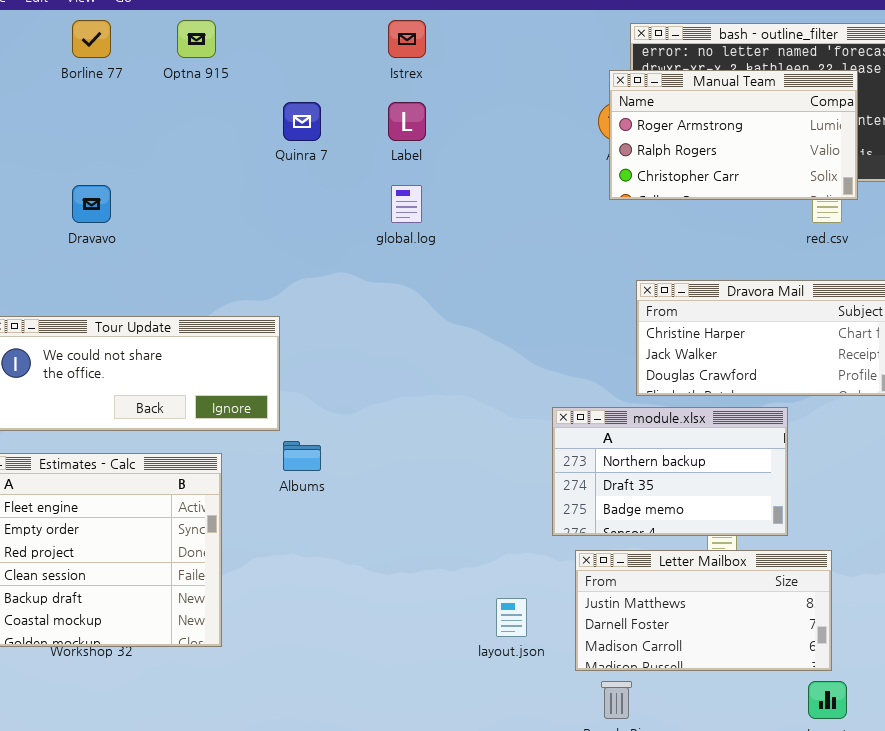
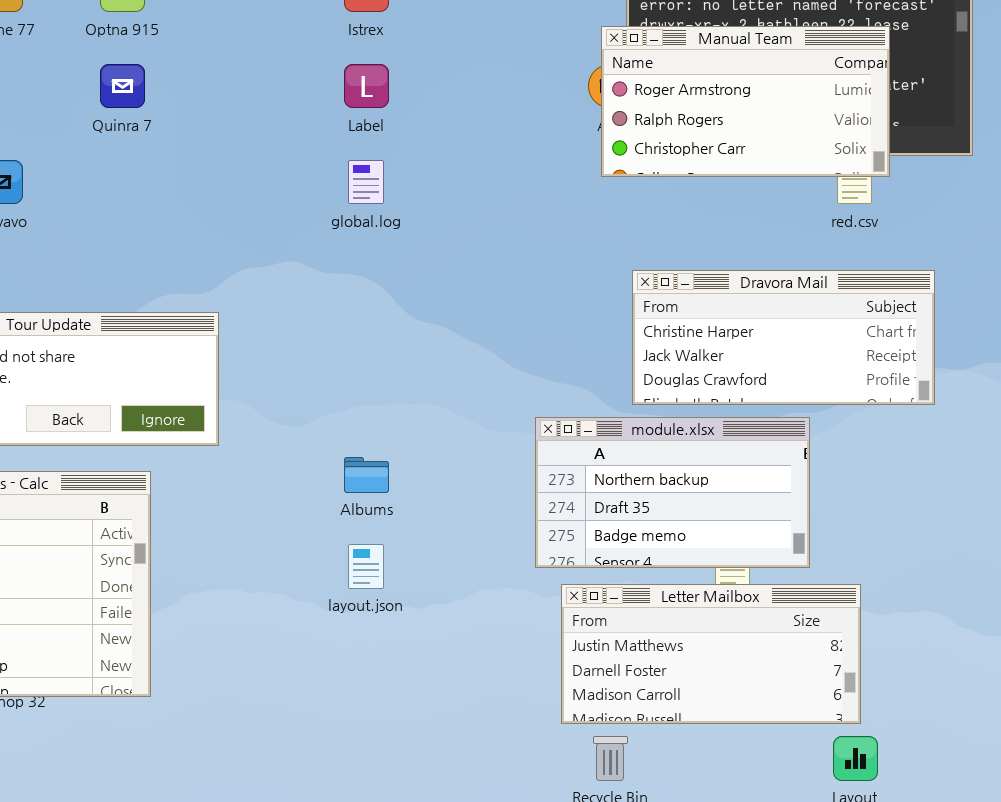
Quinra 7: [283,102,321,141] -> [100,64,145,108], moved
Albums: [283,441,321,471] -> [344,457,389,493], moved
layout.json: [496,598,527,637] -> [348,544,384,589], moved

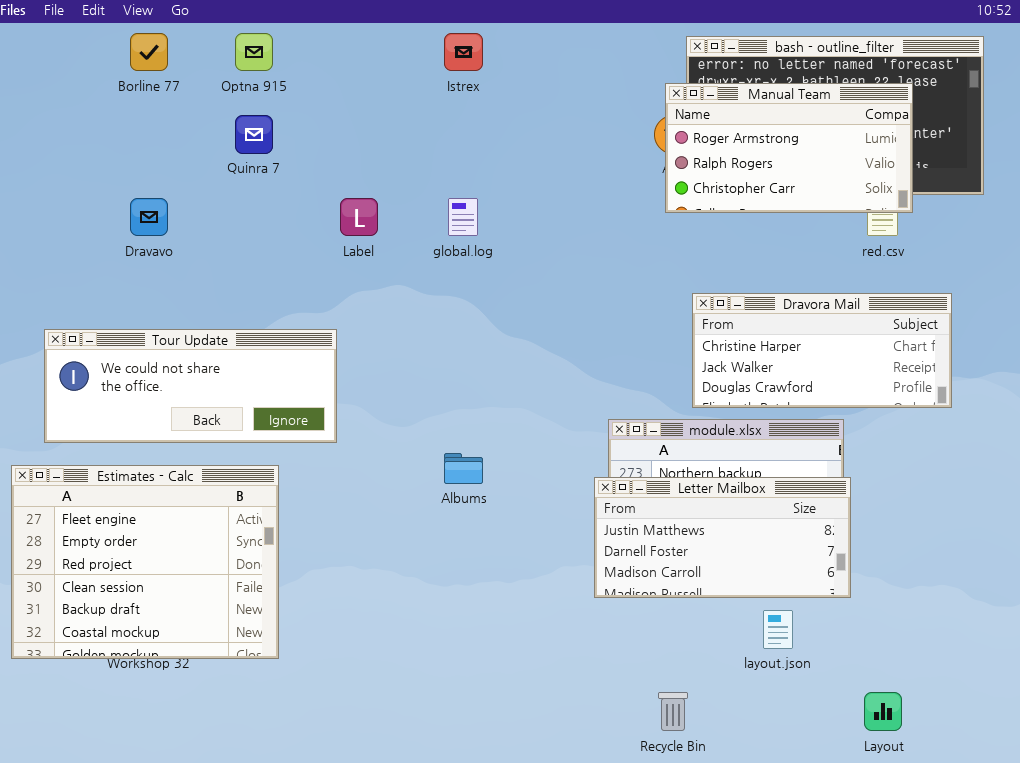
Label: [344,64,389,108] -> [340,198,378,236], moved
layout.json: [348,544,384,589] -> [763,610,793,649], moved
Letter Mailbox: [561,584,861,724] -> [594,477,851,598], moved

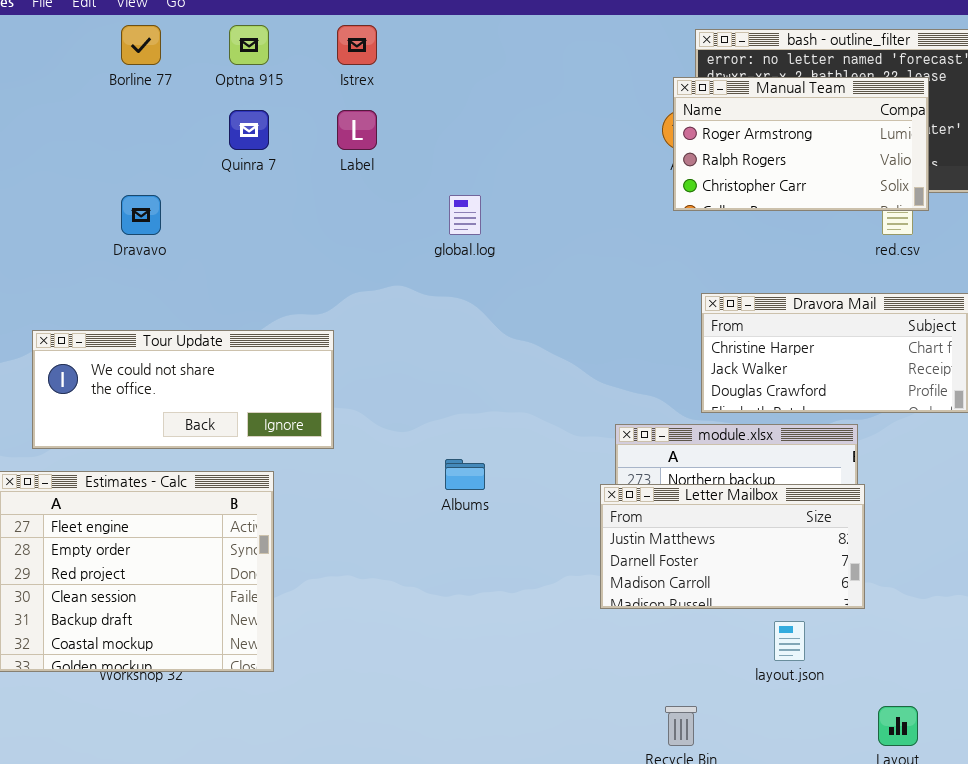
Istrex: [444,33,483,71] -> [337,25,377,65], moved
Label: [340,198,378,236] -> [337,110,377,150], moved

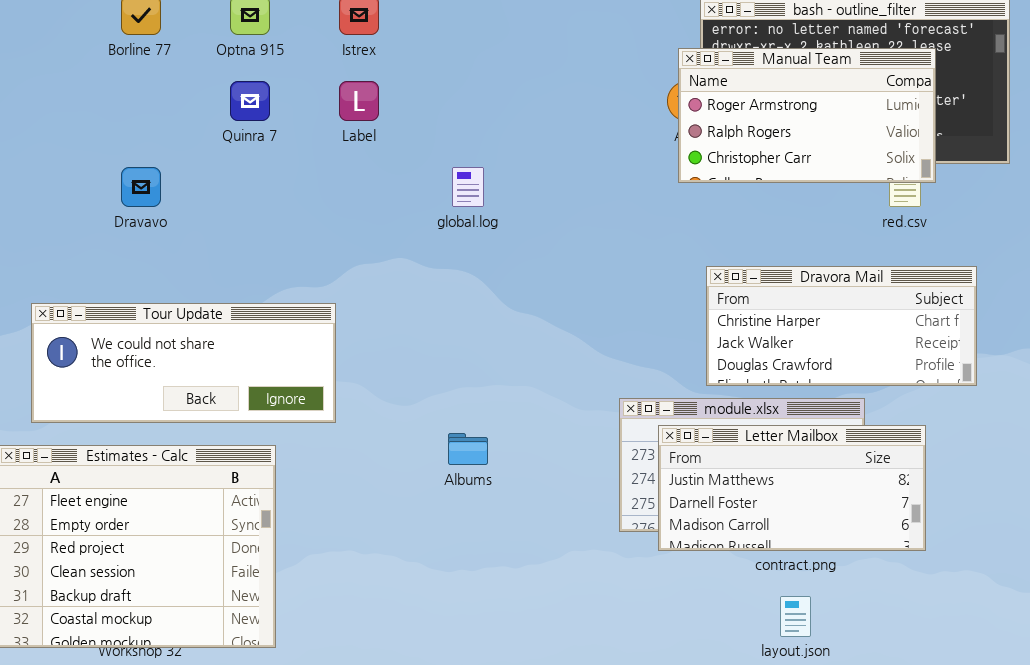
Letter Mailbox: [600,484,865,609] -> [658,425,926,551], moved

